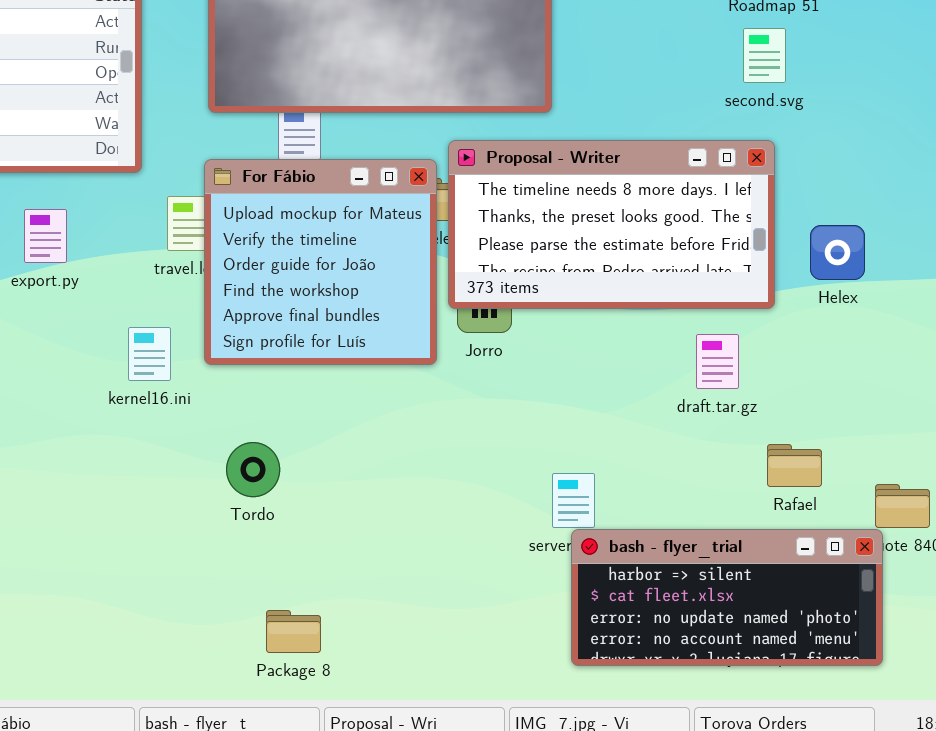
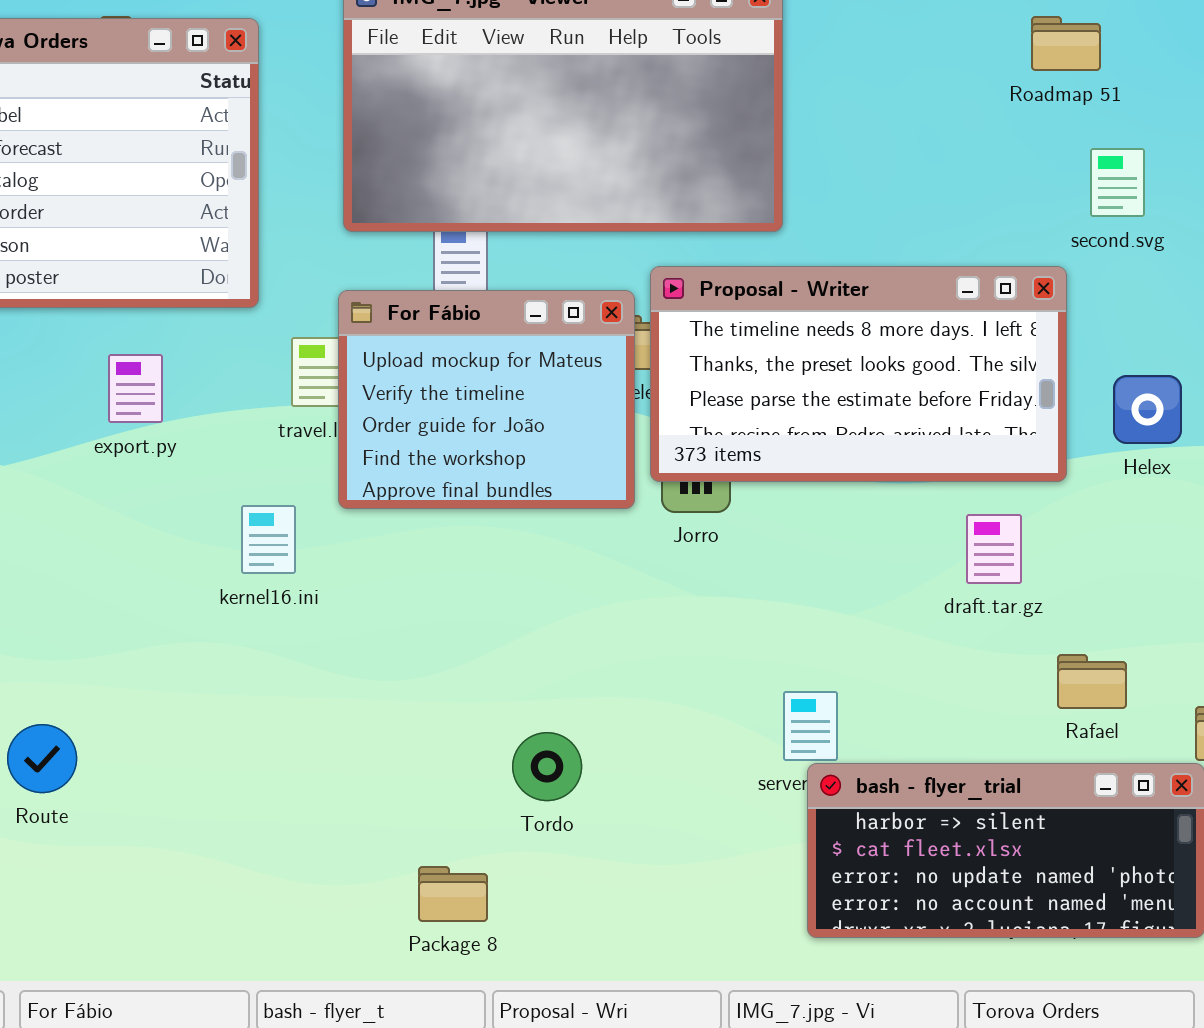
second.svg: [743,28,786,83] -> [1090,148,1145,217], moved
For Fábio: [204,159,437,365] -> [338,290,635,509], resized
Tordo: [226,442,280,497] -> [512,732,582,801], moved

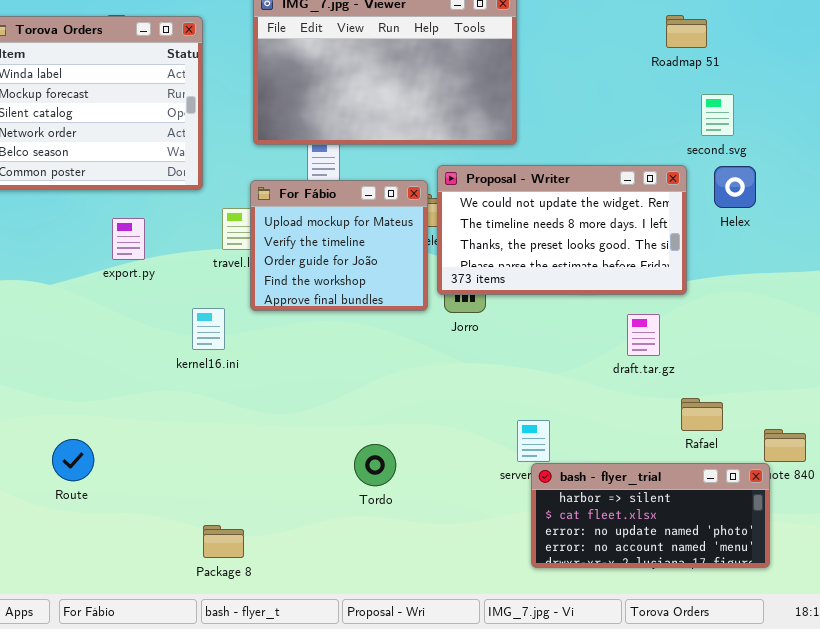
Proposal - Writer: [650,266,1067,482] -> [437,165,687,295], scrolled up 1 row
Helex: [1113,375,1182,444] -> [714,166,756,208], moved
Package 8: [418,866,488,922] -> [203,525,244,558], moved

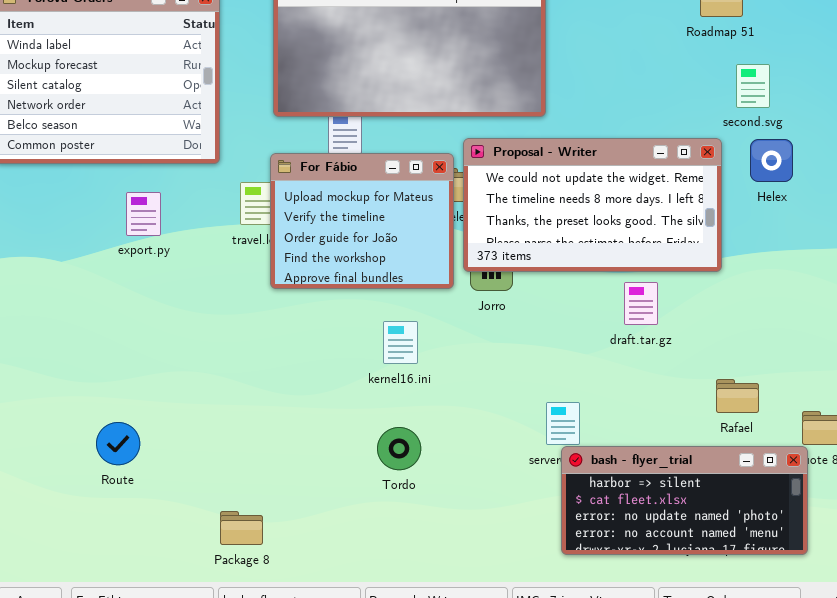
kernel16.ini: [192,308,225,350] -> [383,321,418,364], moved
draft.tar.gz: [627,314,660,356] -> [624,282,658,325], moved
Route: [52,439,94,481] -> [96,422,140,465], moved

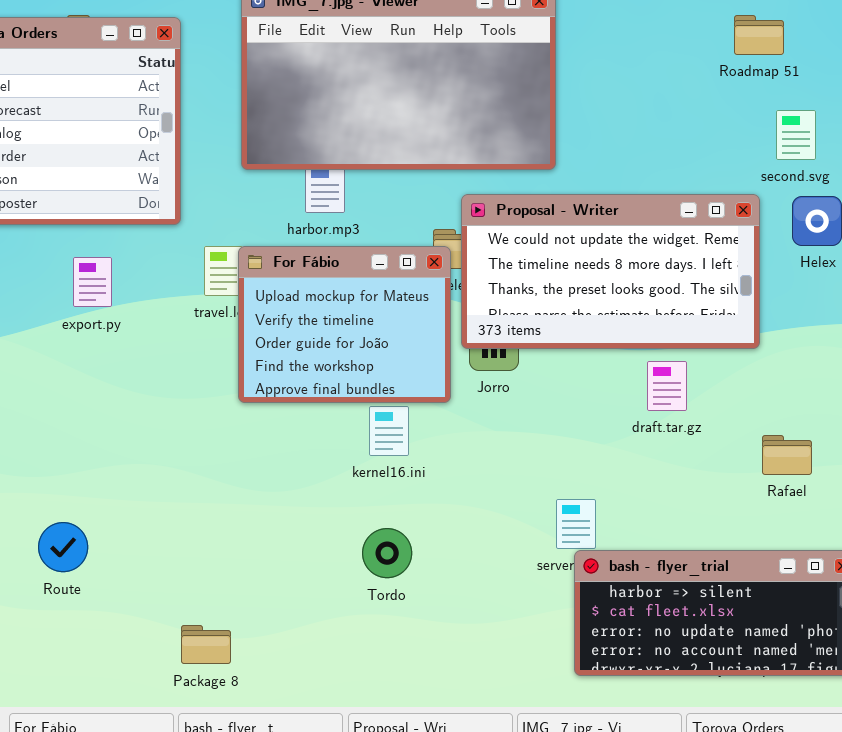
For Fábio: [270,153,454,289] -> [238,246,451,403], moved
Rafael: [716,379,759,413] -> [762,435,812,475], moved

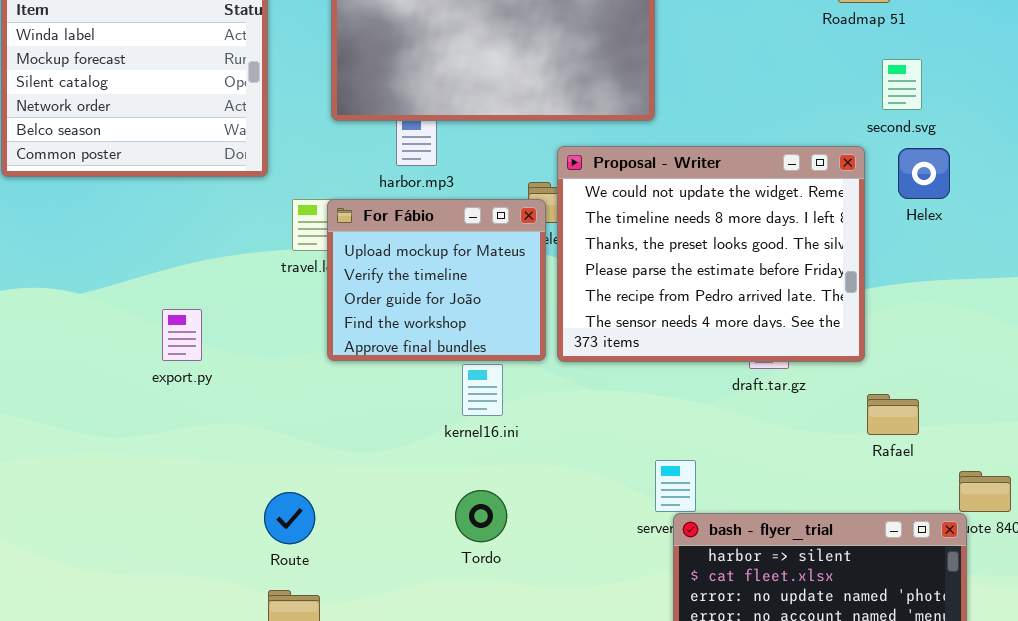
Proposal - Writer: [461,194,760,349] -> [557,146,865,362], resized
export.py: [73,257,112,307] -> [162,309,202,361], moved
Route: [38,522,88,572] -> [264,492,315,544], moved

